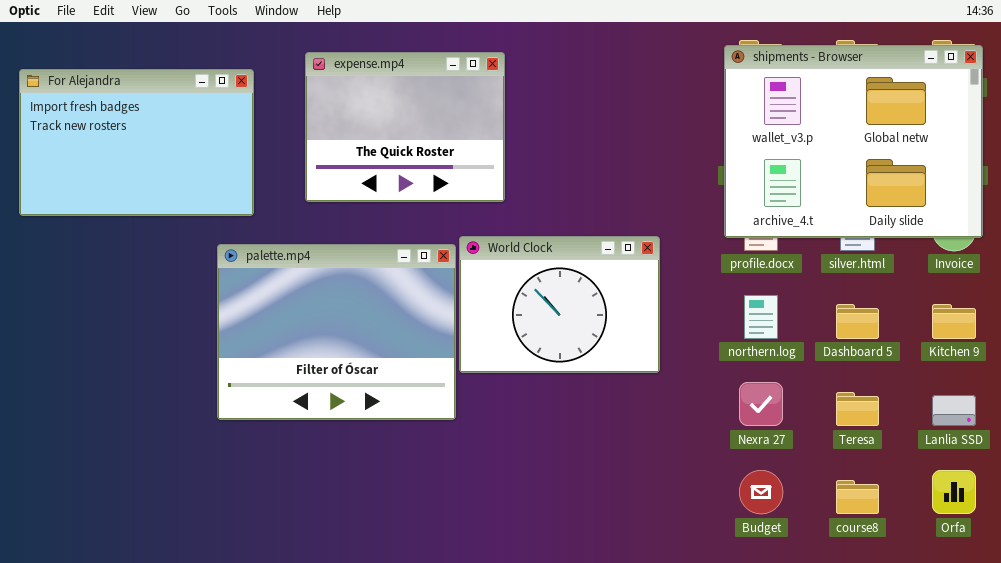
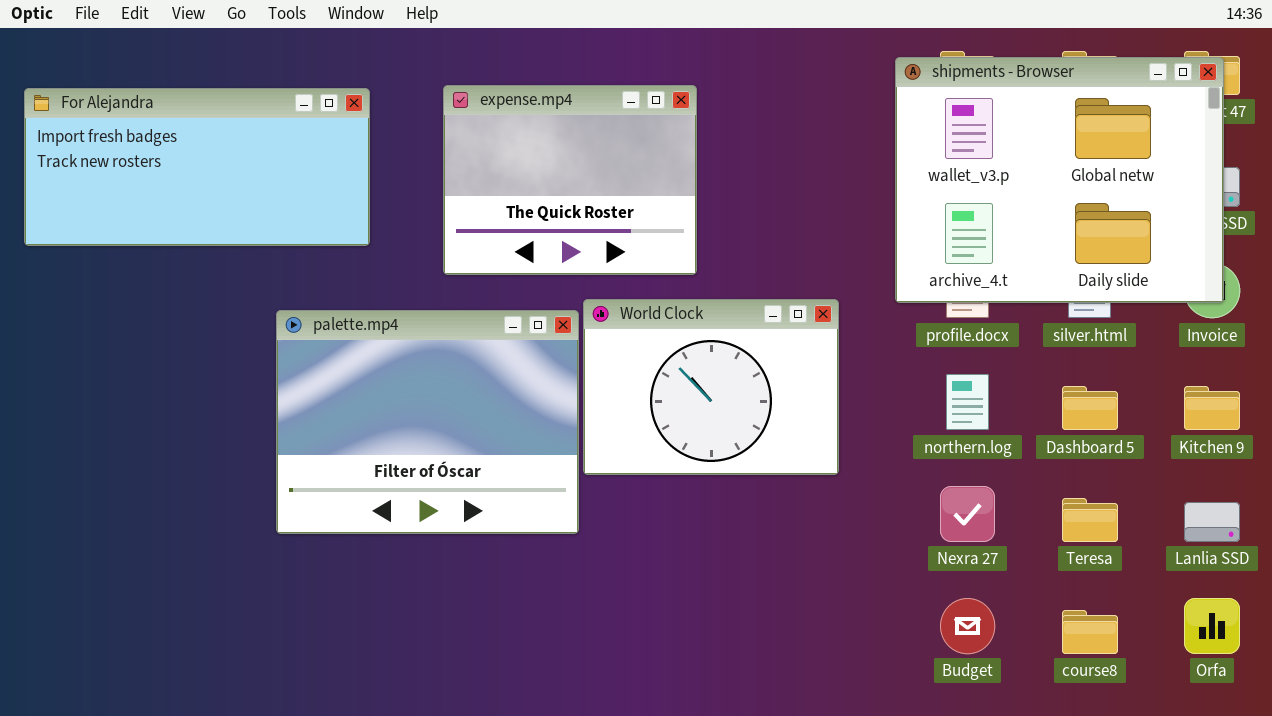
shipments - Browser: [724,45,983,238] -> [895,57,1224,303], moved
expense.mp4: [305,52,505,202] -> [443,85,697,275], moved
For Alejandra: [19,69,254,216] -> [24,88,370,246], resized

